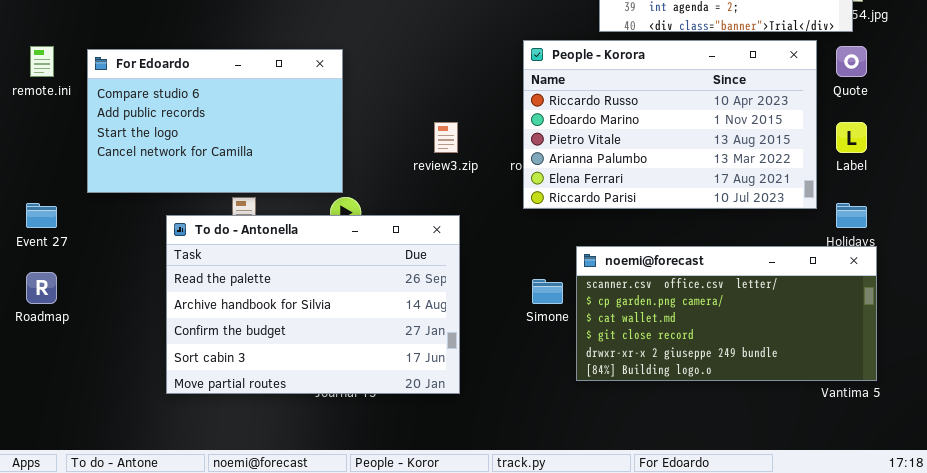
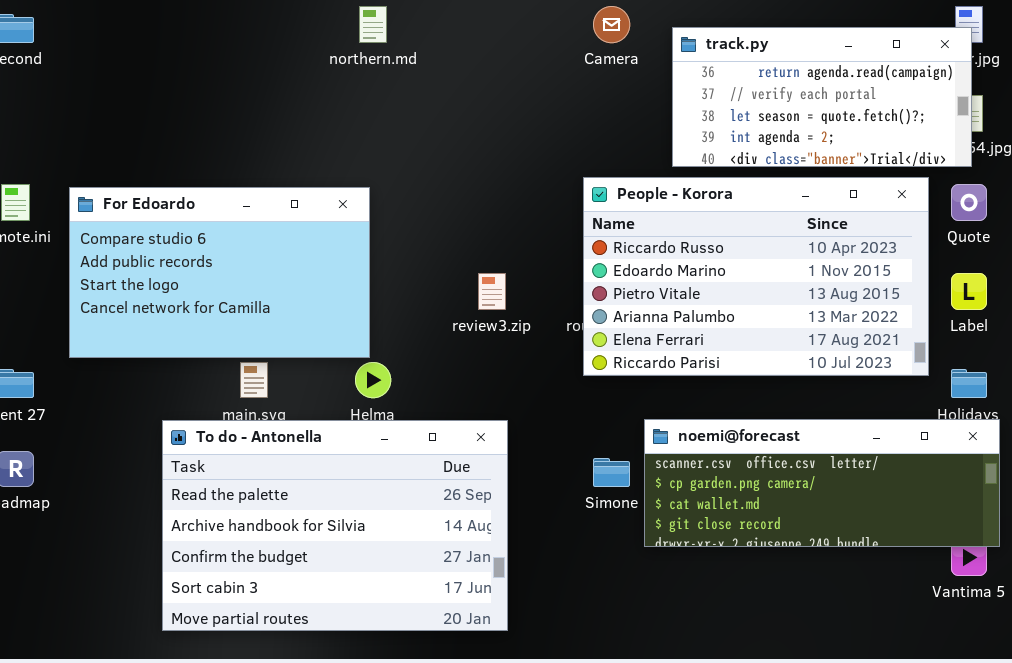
To do - Antonella: [166,215,460,394] -> [162,420,508,631], moved
noemi@forecast: [576,246,877,381] -> [644,419,1000,547], resized

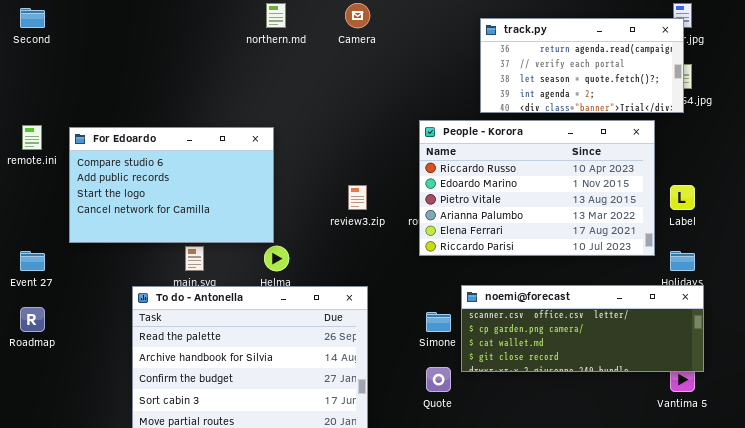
Camera: [593,6,630,43] -> [345,3,370,28], moved
Quote: [951,184,987,221] -> [426,367,451,392], moved

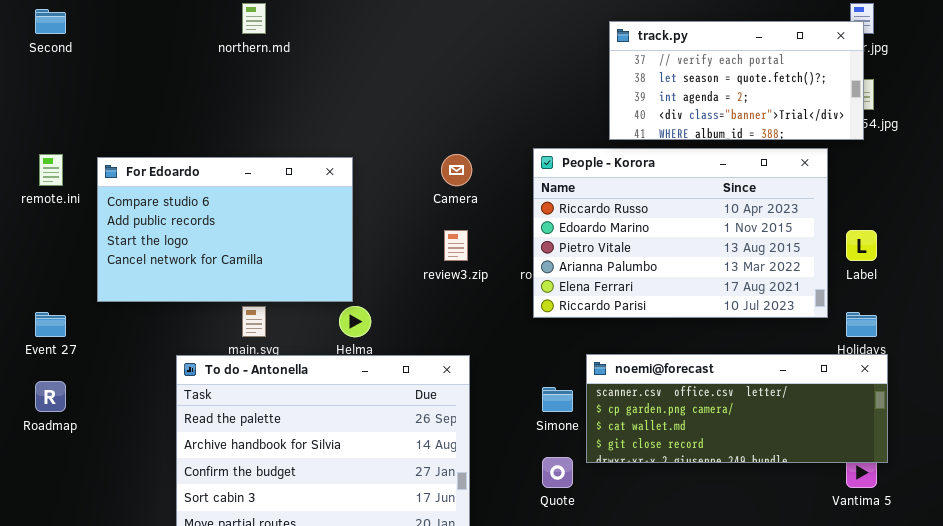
northern.md: [266,3,286,28] -> [242,3,266,34], moved
Camera: [345,3,370,28] -> [441,154,472,186], moved
track.py: [480,18,684,113] -> [609,21,864,140], scrolled down 1 row

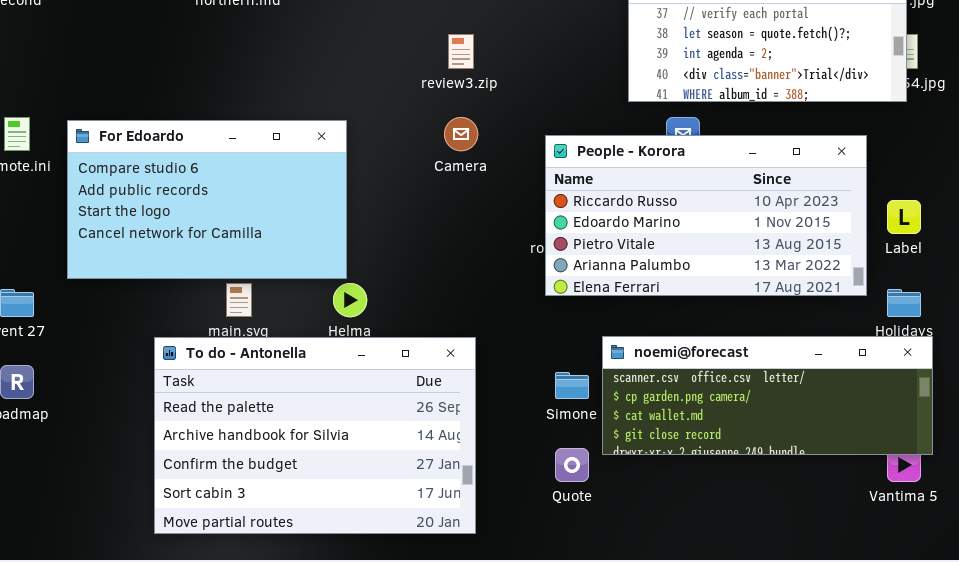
People - Korora: [533,148,828,318] -> [545,135,867,296], resized
review3.zip: [444,230,468,261] -> [448,34,474,69], moved

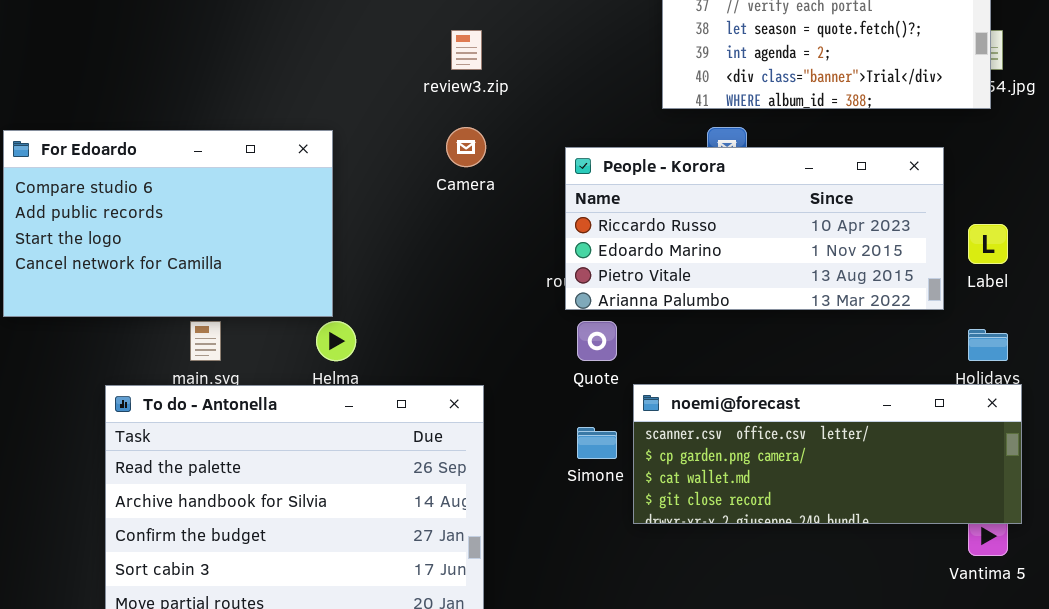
People - Korora: [545,135,867,296] -> [565,147,944,310], resized
Quote: [555,448,589,482] -> [577,321,617,361], moved

